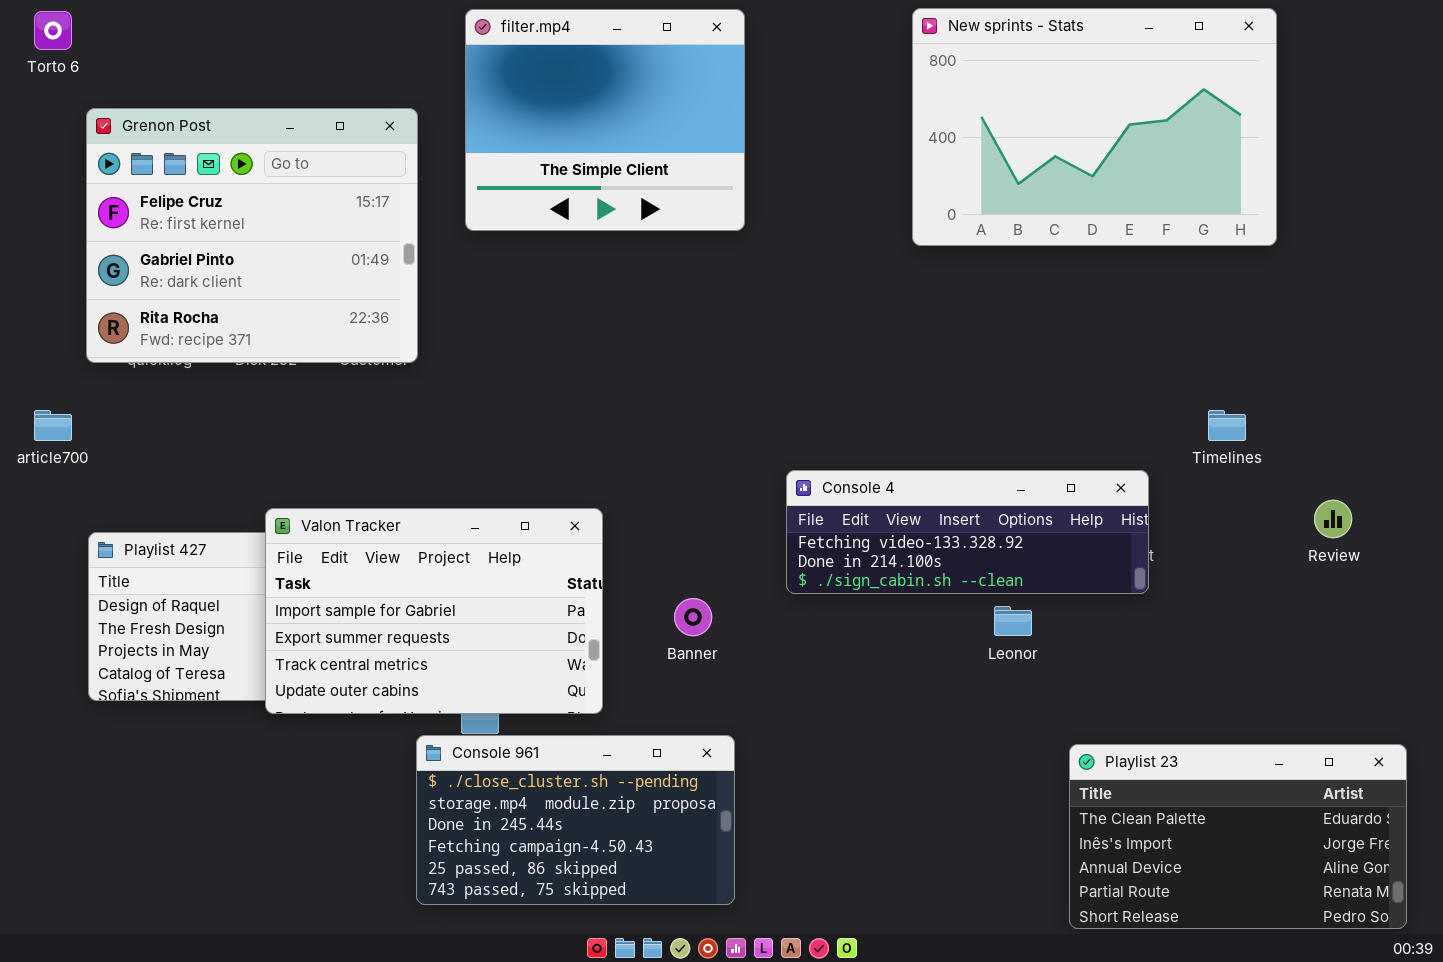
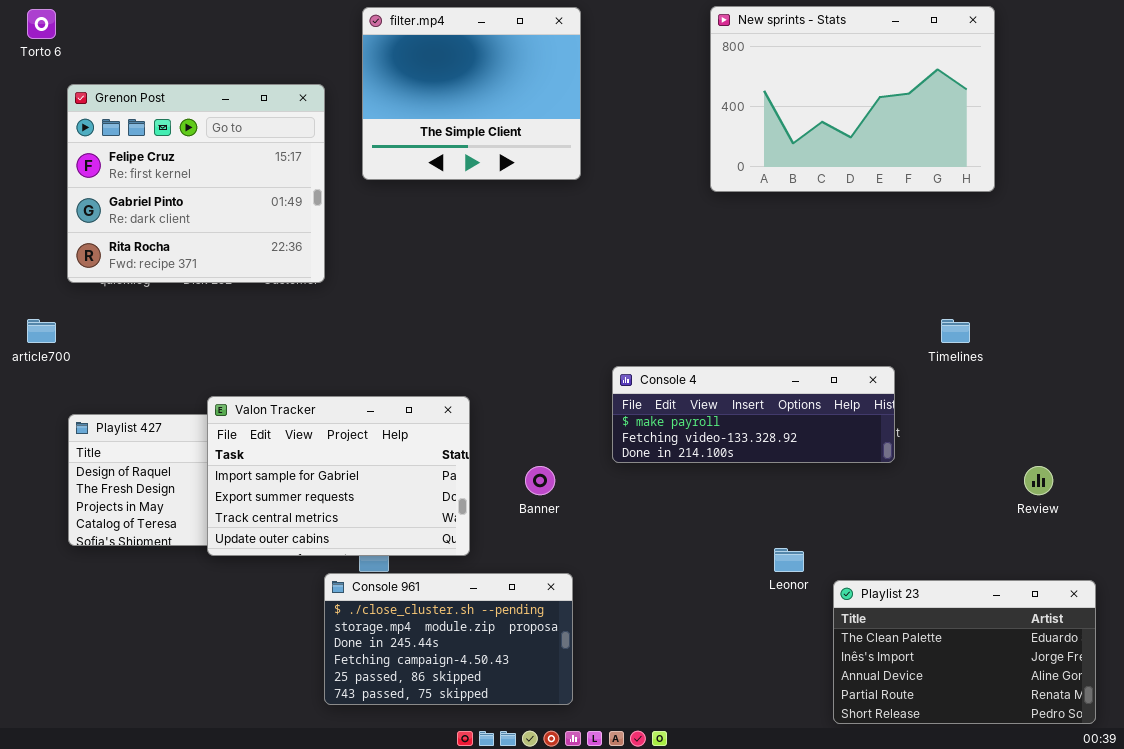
Console 4: [786,470,1149,594] -> [612,366,895,463], scrolled up 1 row
Review: [1314,500,1352,538] -> [1024,466,1053,495], moved
Leonor: [994,606,1032,636] -> [774,548,804,572], moved

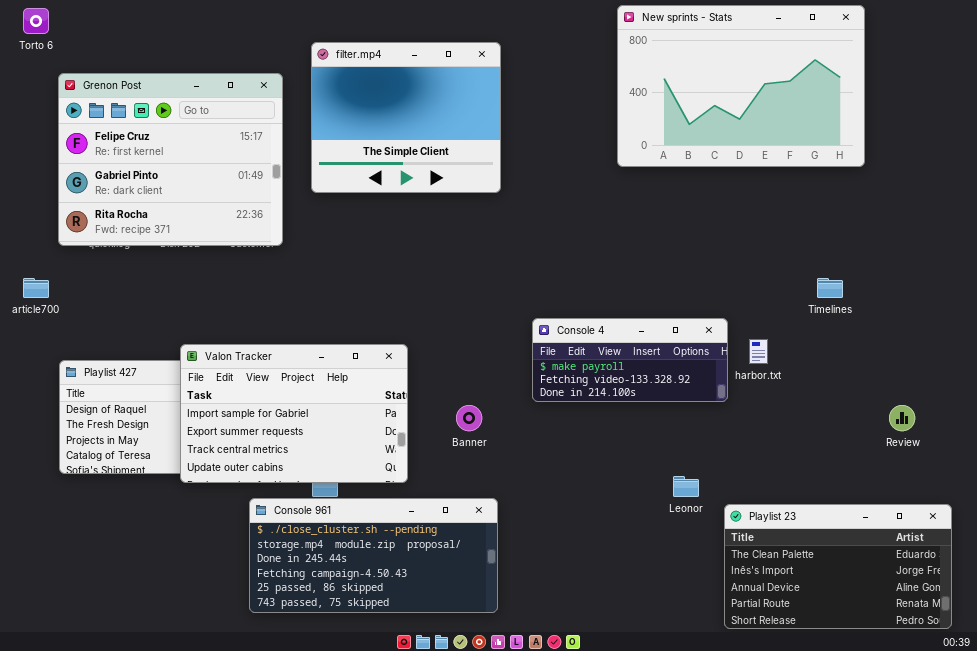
filter.mp4: [362,7,581,180] -> [311,42,501,193], moved
Console 4: [612,366,895,463] -> [532,318,728,402], resized
Console 961: [324,573,573,705] -> [249,498,498,613], resized

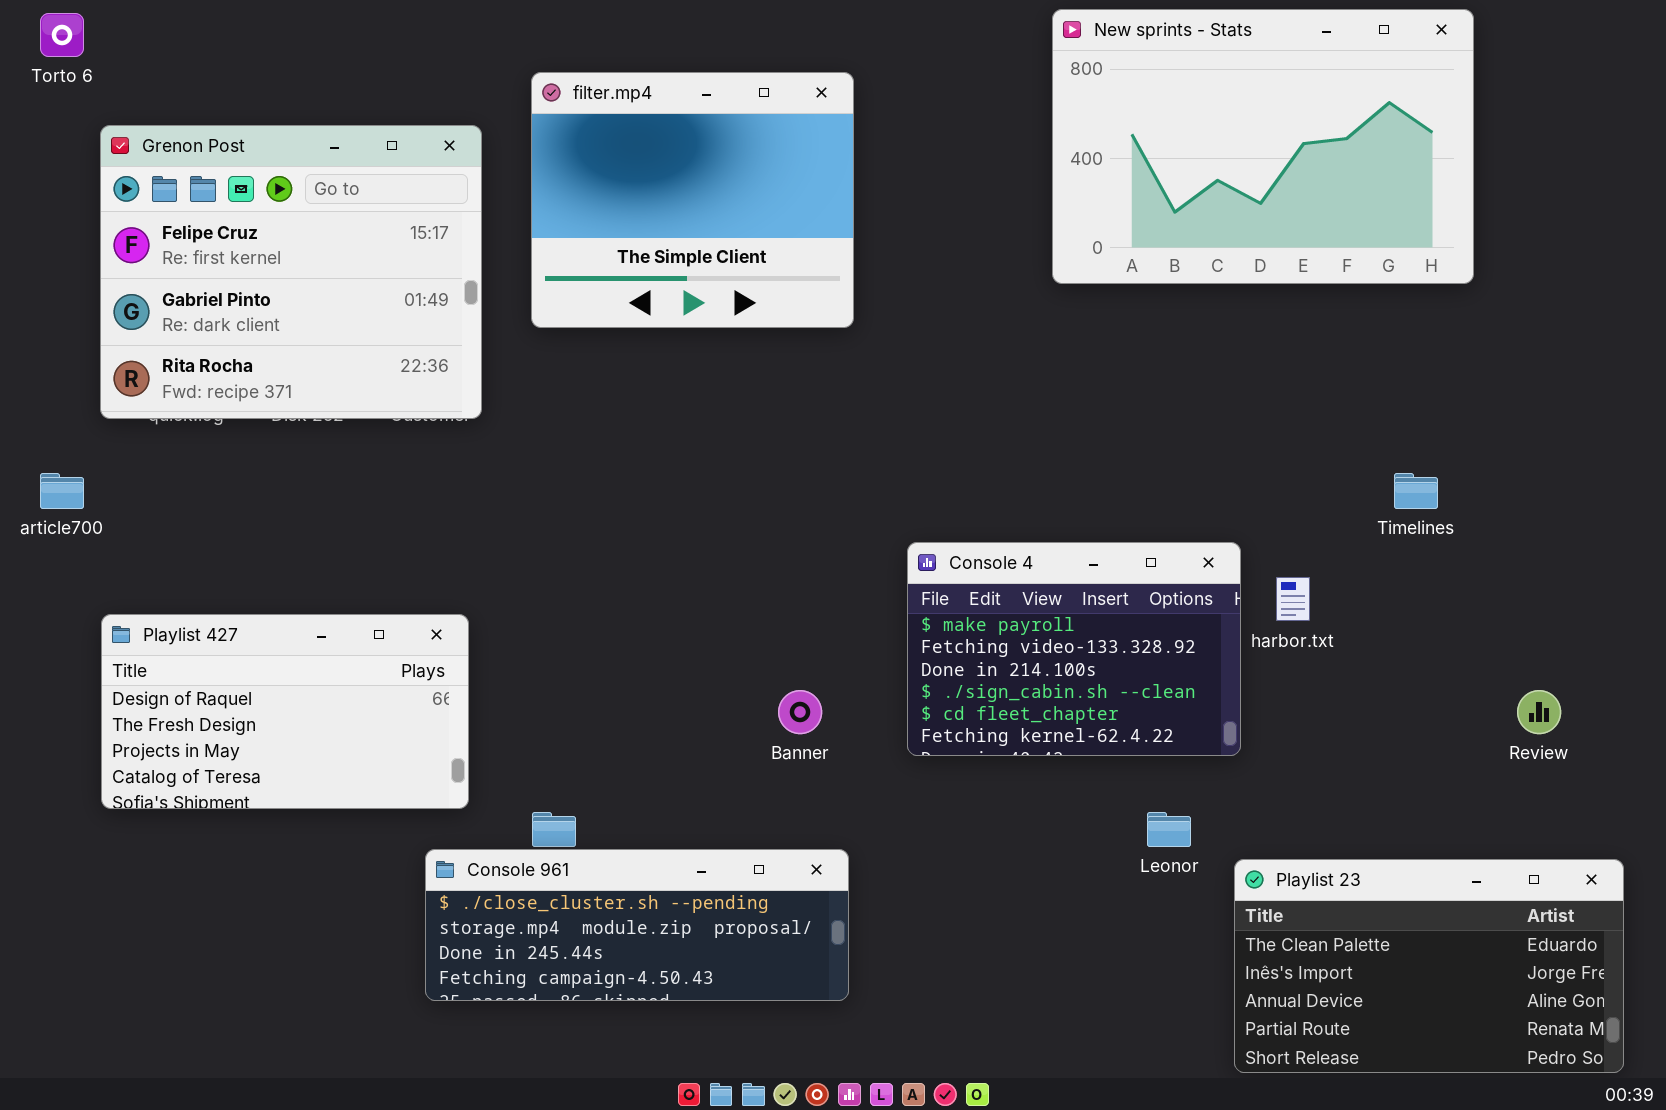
Console 4: [532,318,728,402] -> [907,542,1241,756], resized
Valon Tracker: [180,344,408,483] -> none, closed
Console 961: [249,498,498,613] -> [425,849,849,1001], resized

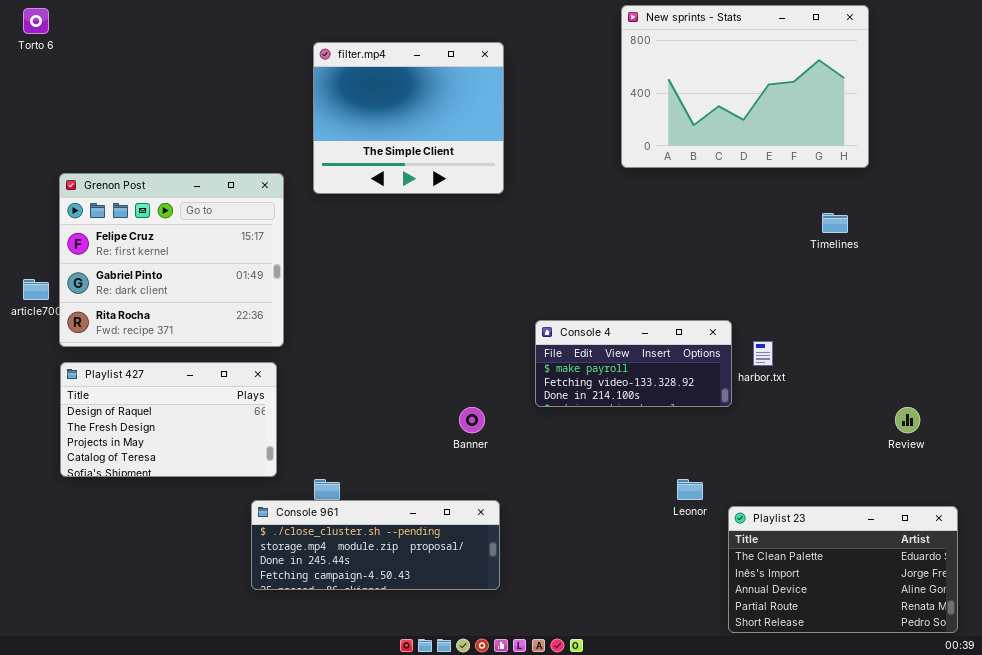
Grenon Post: [100,125,482,419] -> [59,173,284,347], moved
Timelines: [1394,473,1438,509] -> [822,213,848,233], moved
Console 4: [907,542,1241,756] -> [535,320,732,407], resized

